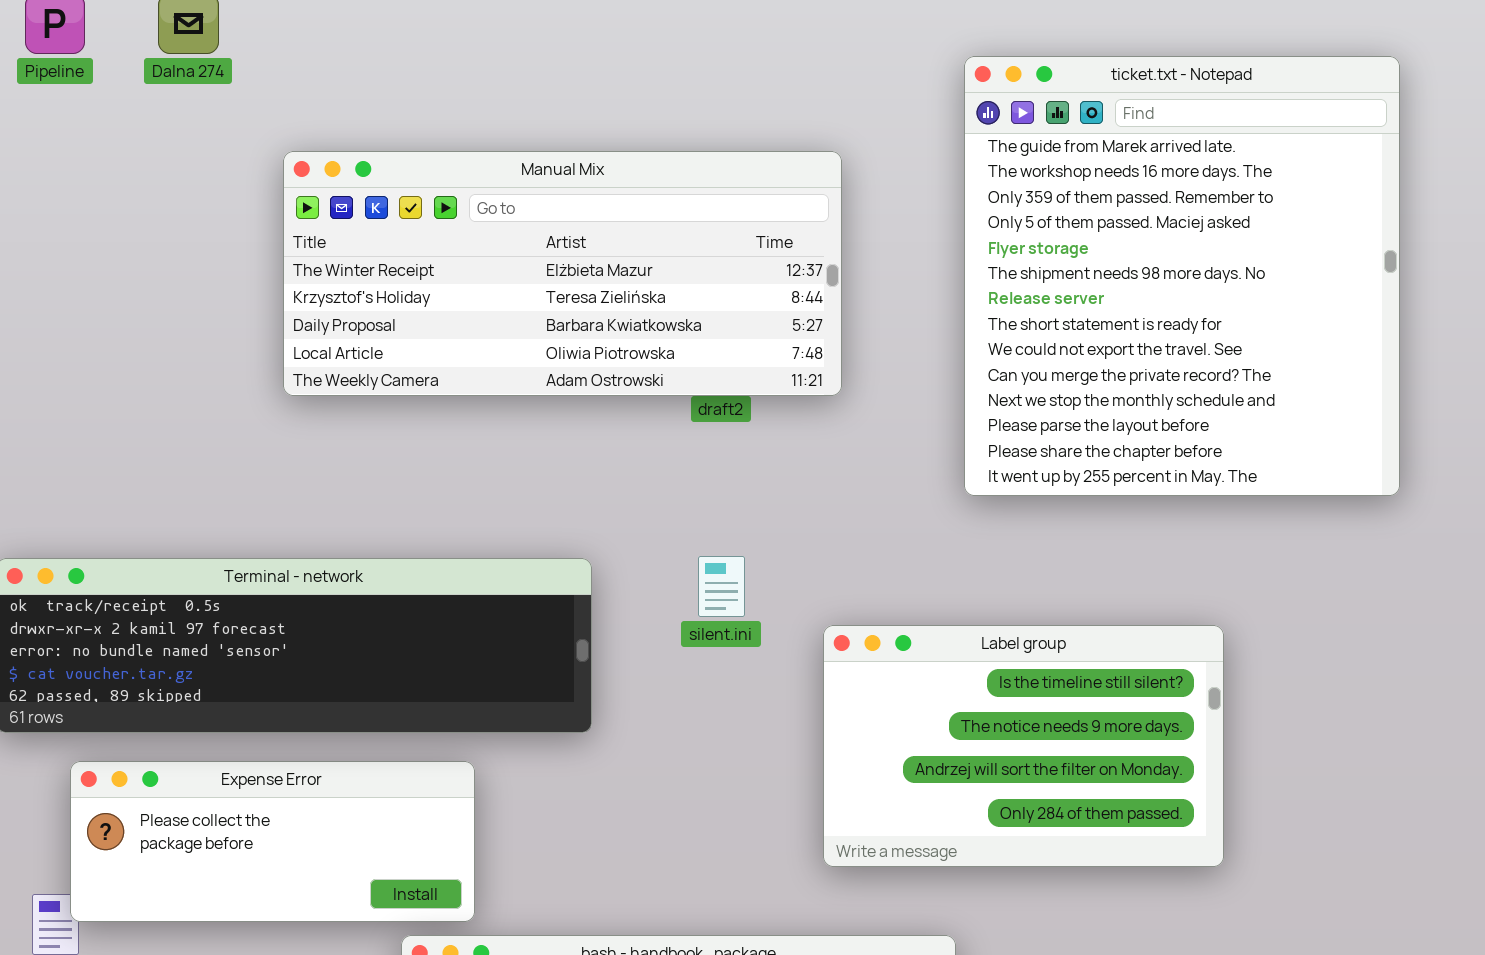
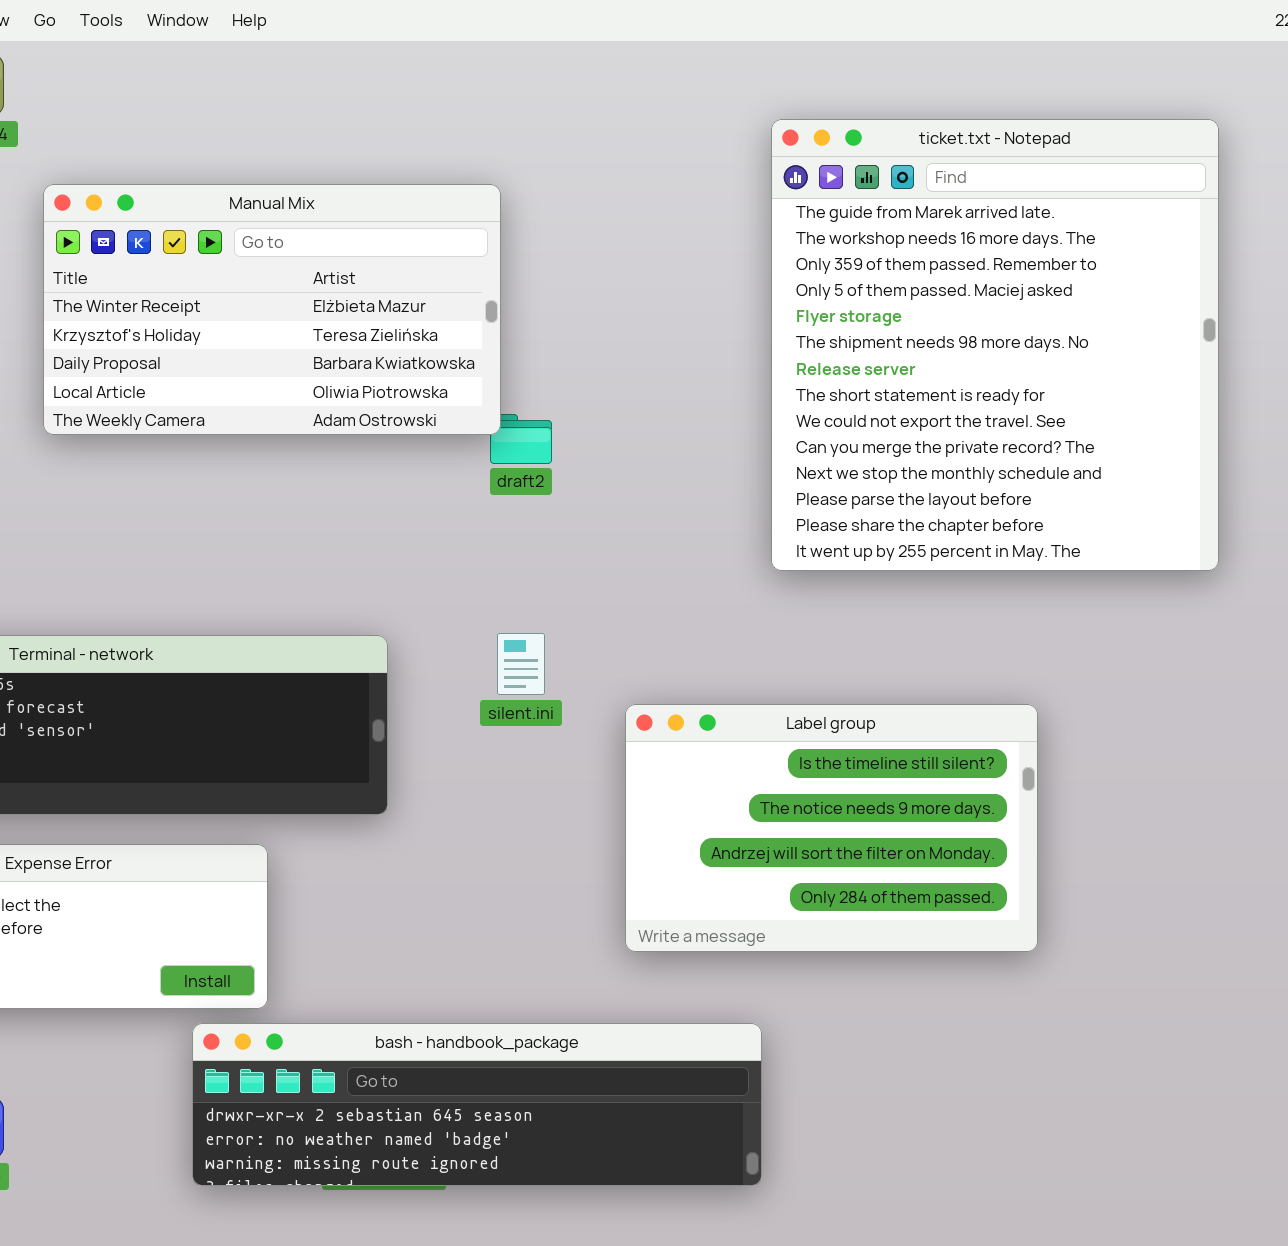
Manual Mix: [283,151,842,396] -> [43,184,501,435], moved, resized

